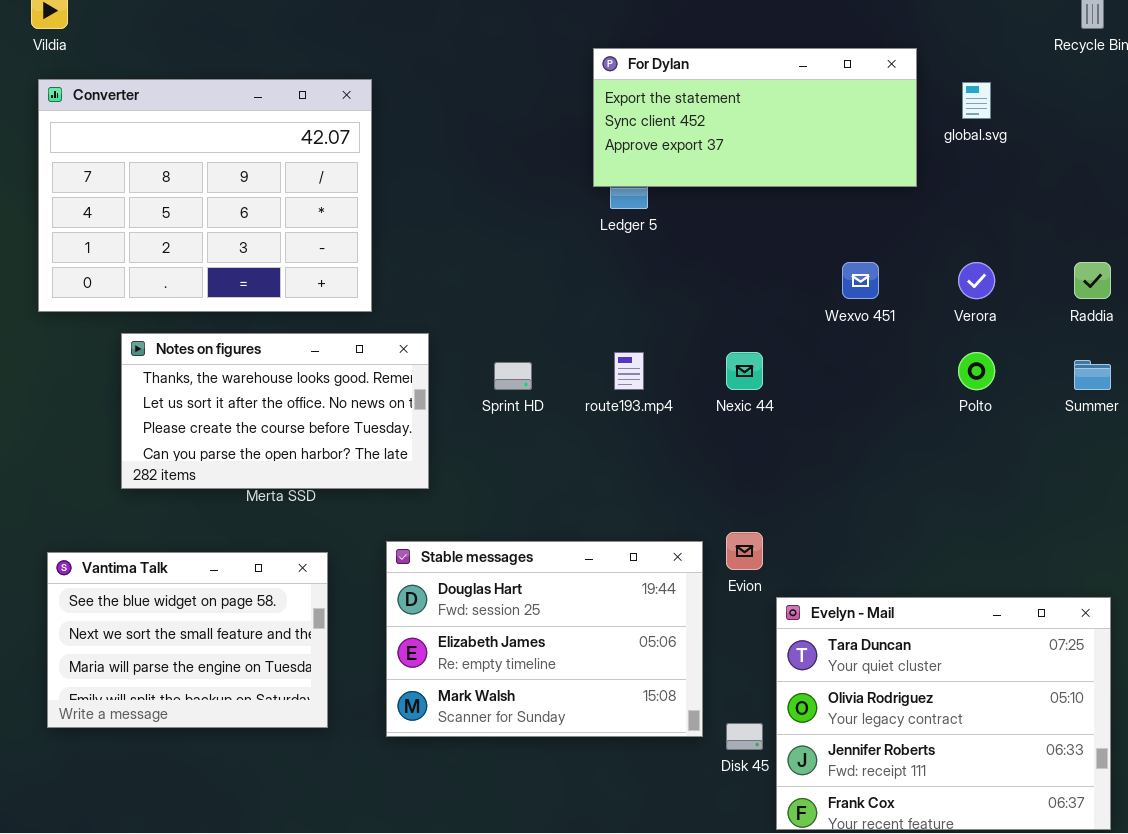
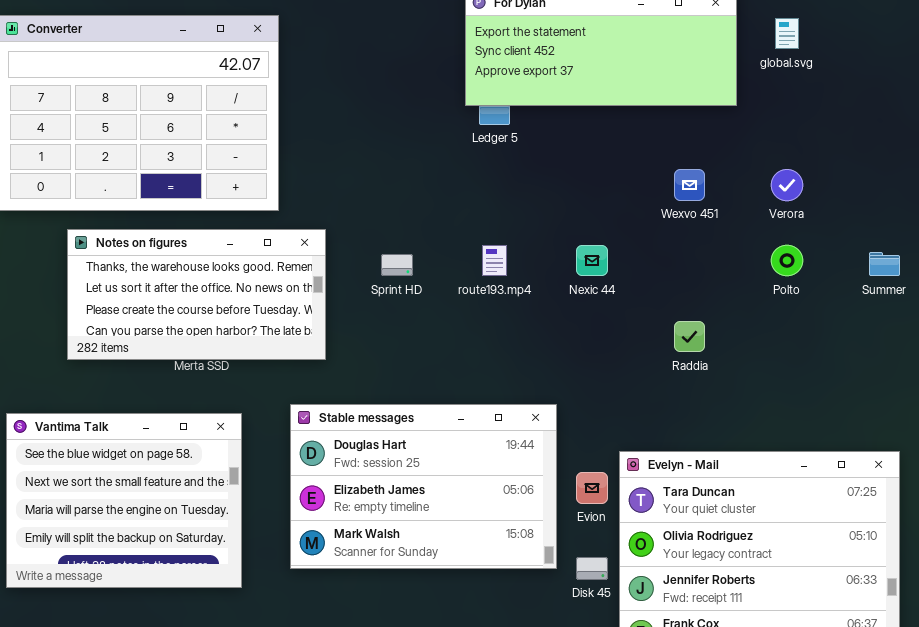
Raddia: [1074,262,1111,299] -> [674,321,705,352], moved
Evion: [726,532,763,570] -> [576,472,608,504], moved
Vantima Talk: [47,552,328,728] -> [6,413,242,588], resized

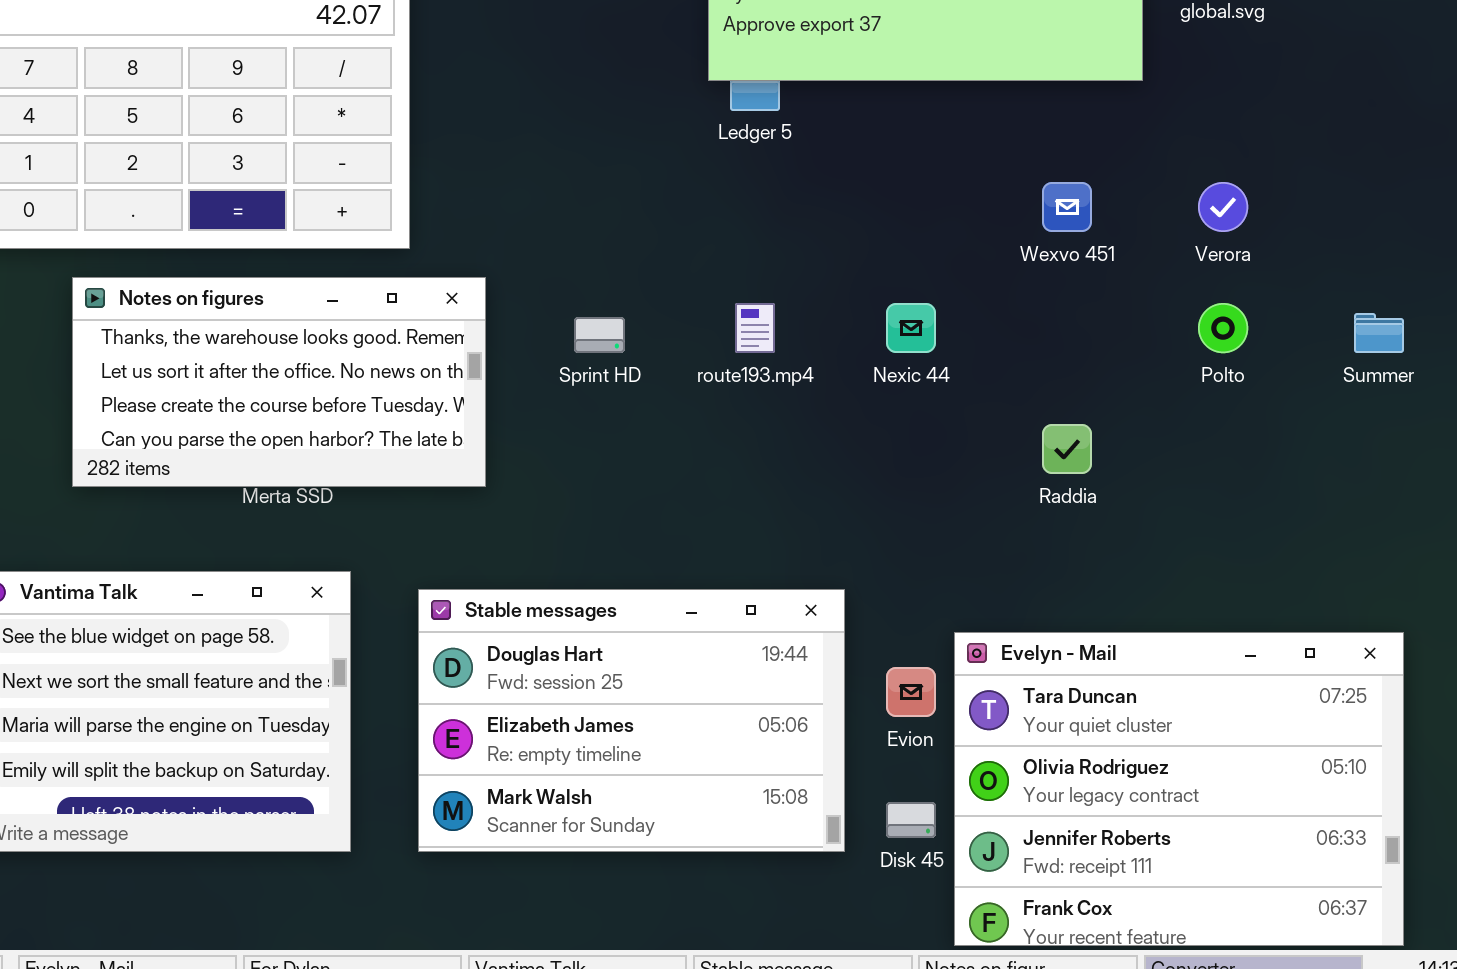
Stable messages: [290,404,557,569] -> [418,589,845,852], moved

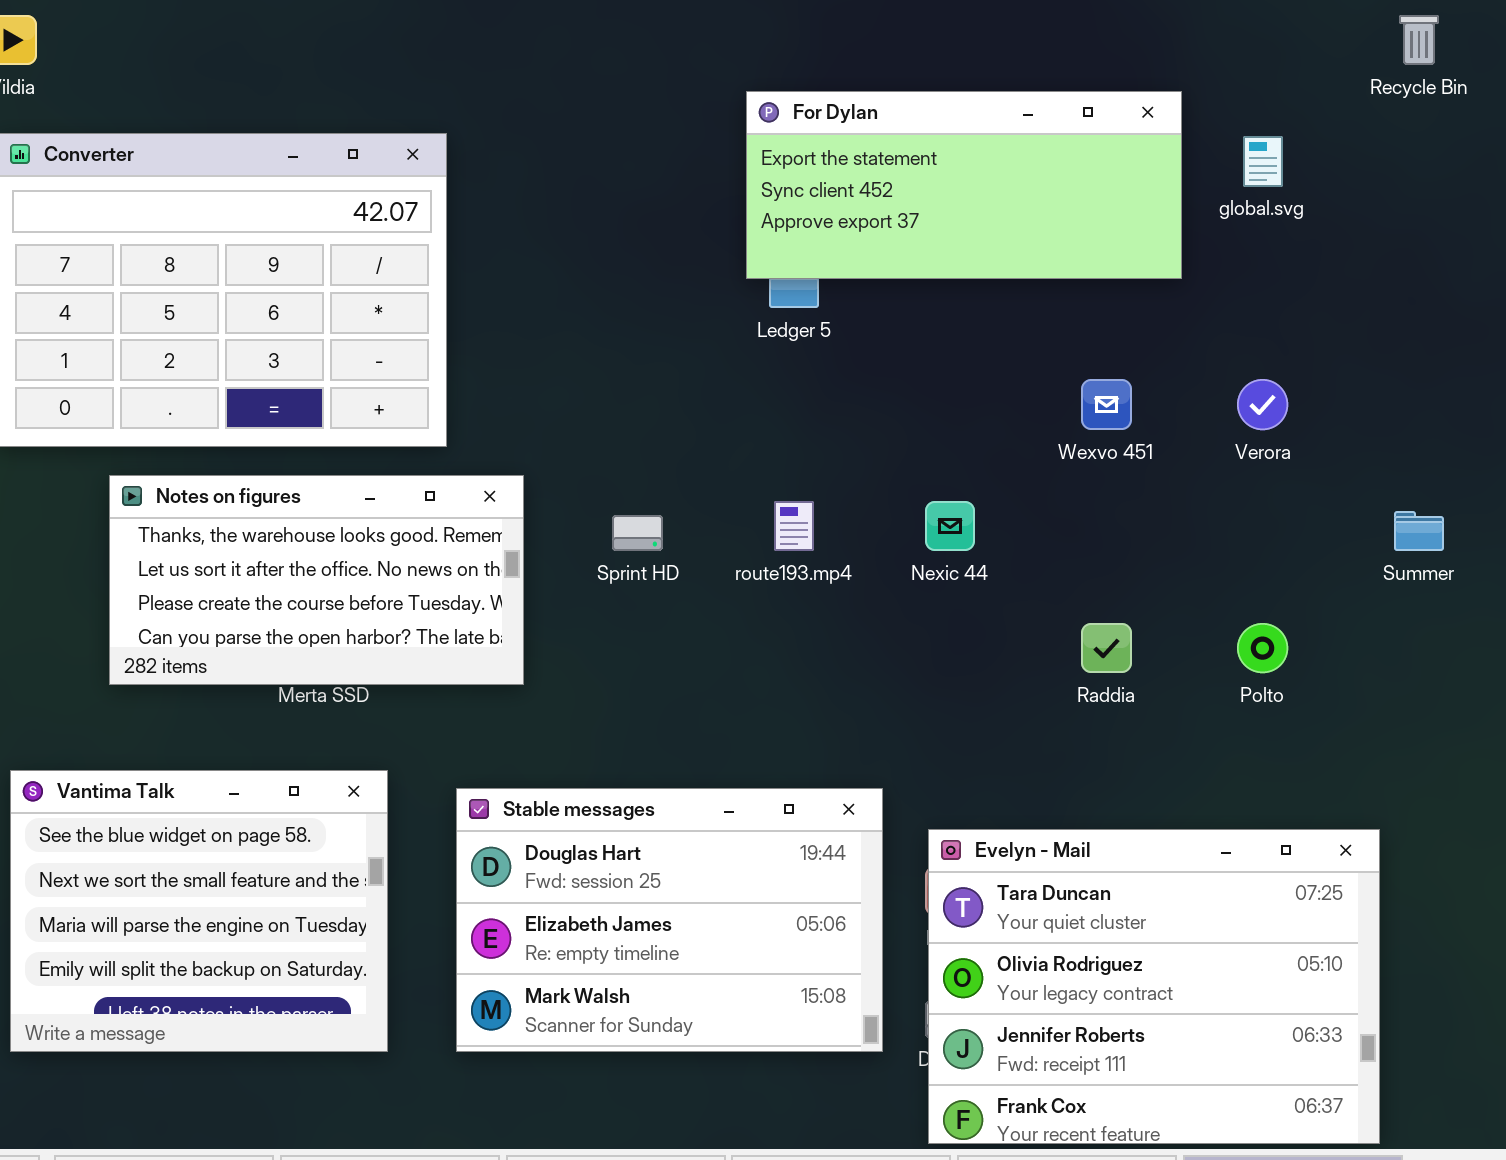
Polto: [1198,303,1248,353] -> [1237,623,1288,673], moved
Evelyn - Mail: [954,632,1404,946] -> [928,829,1380,1144], moved

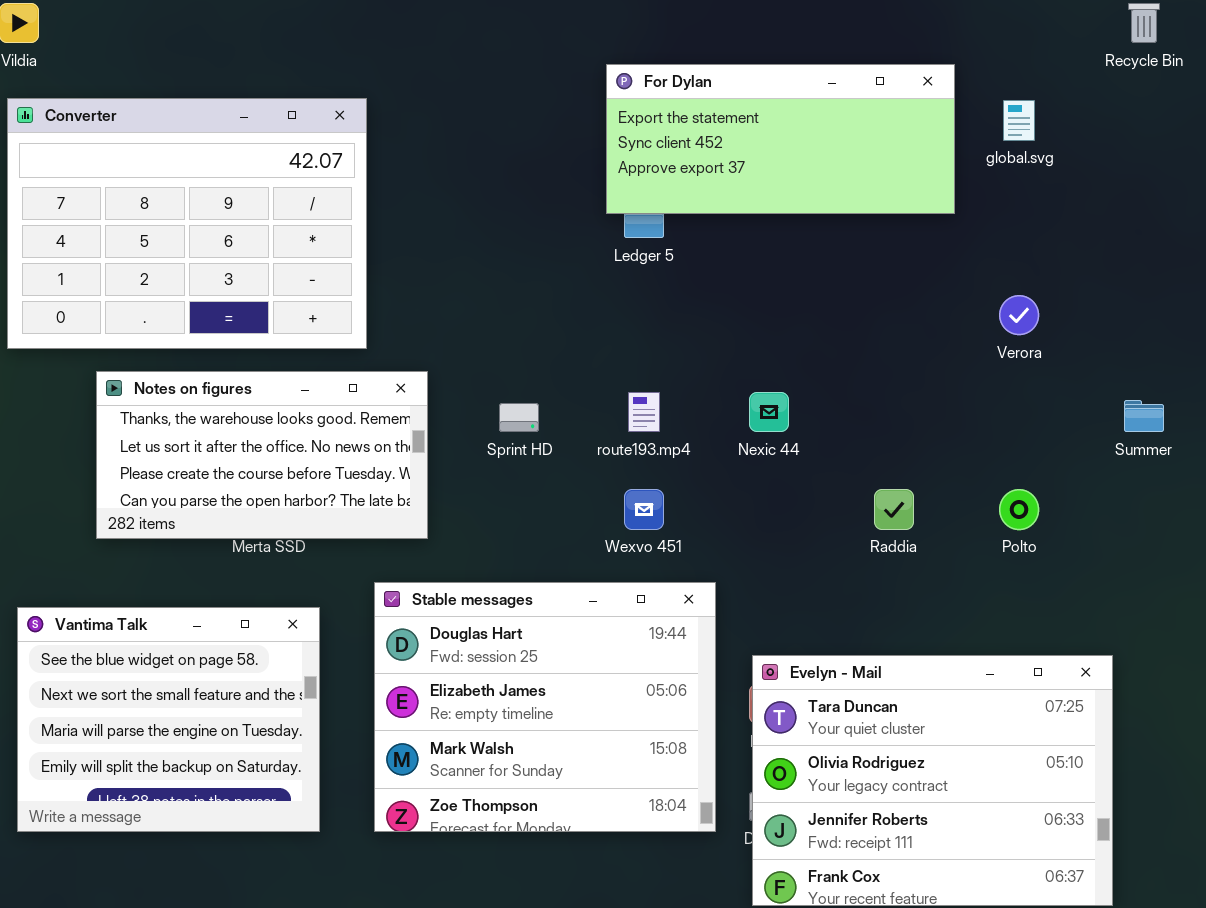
Wexvo 451: [1081,379,1132,430] -> [624,489,664,530], moved
Stable messages: [456,788,883,1052] -> [374,582,716,832], resized

